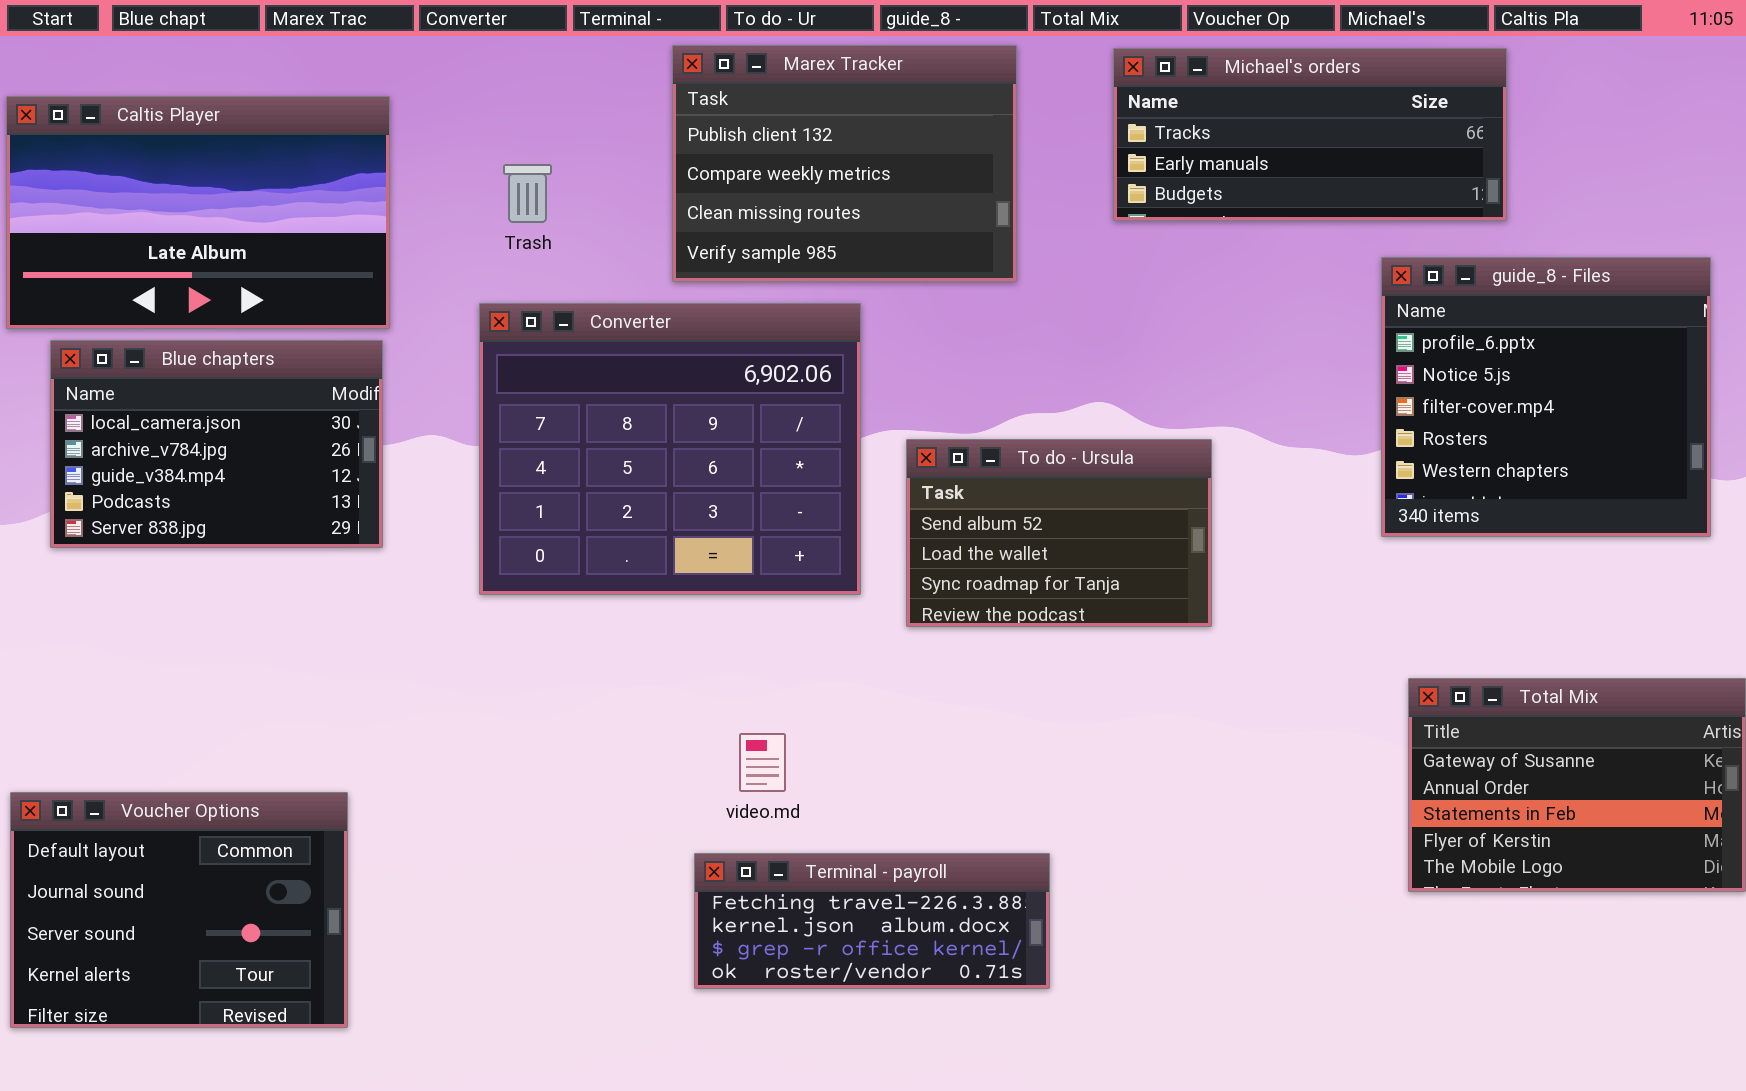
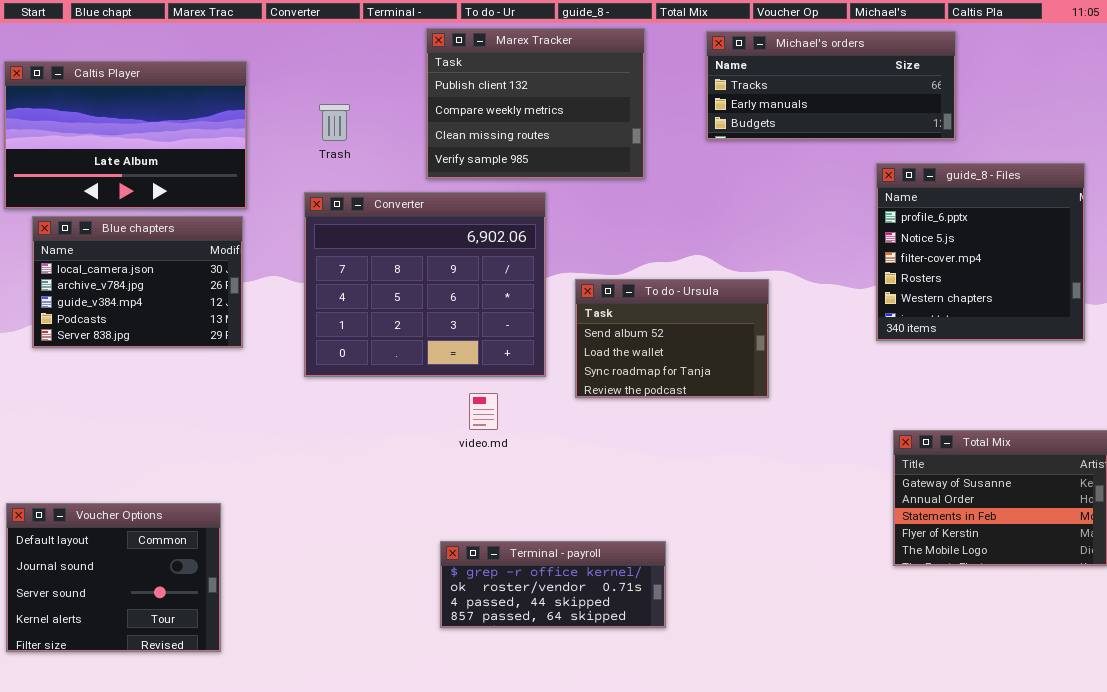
video.md: [739,733,786,792] -> [469,393,498,430], moved
Terminal - payroll: [694,853,1050,989] -> [440,541,666,628], scrolled down 2 rows

